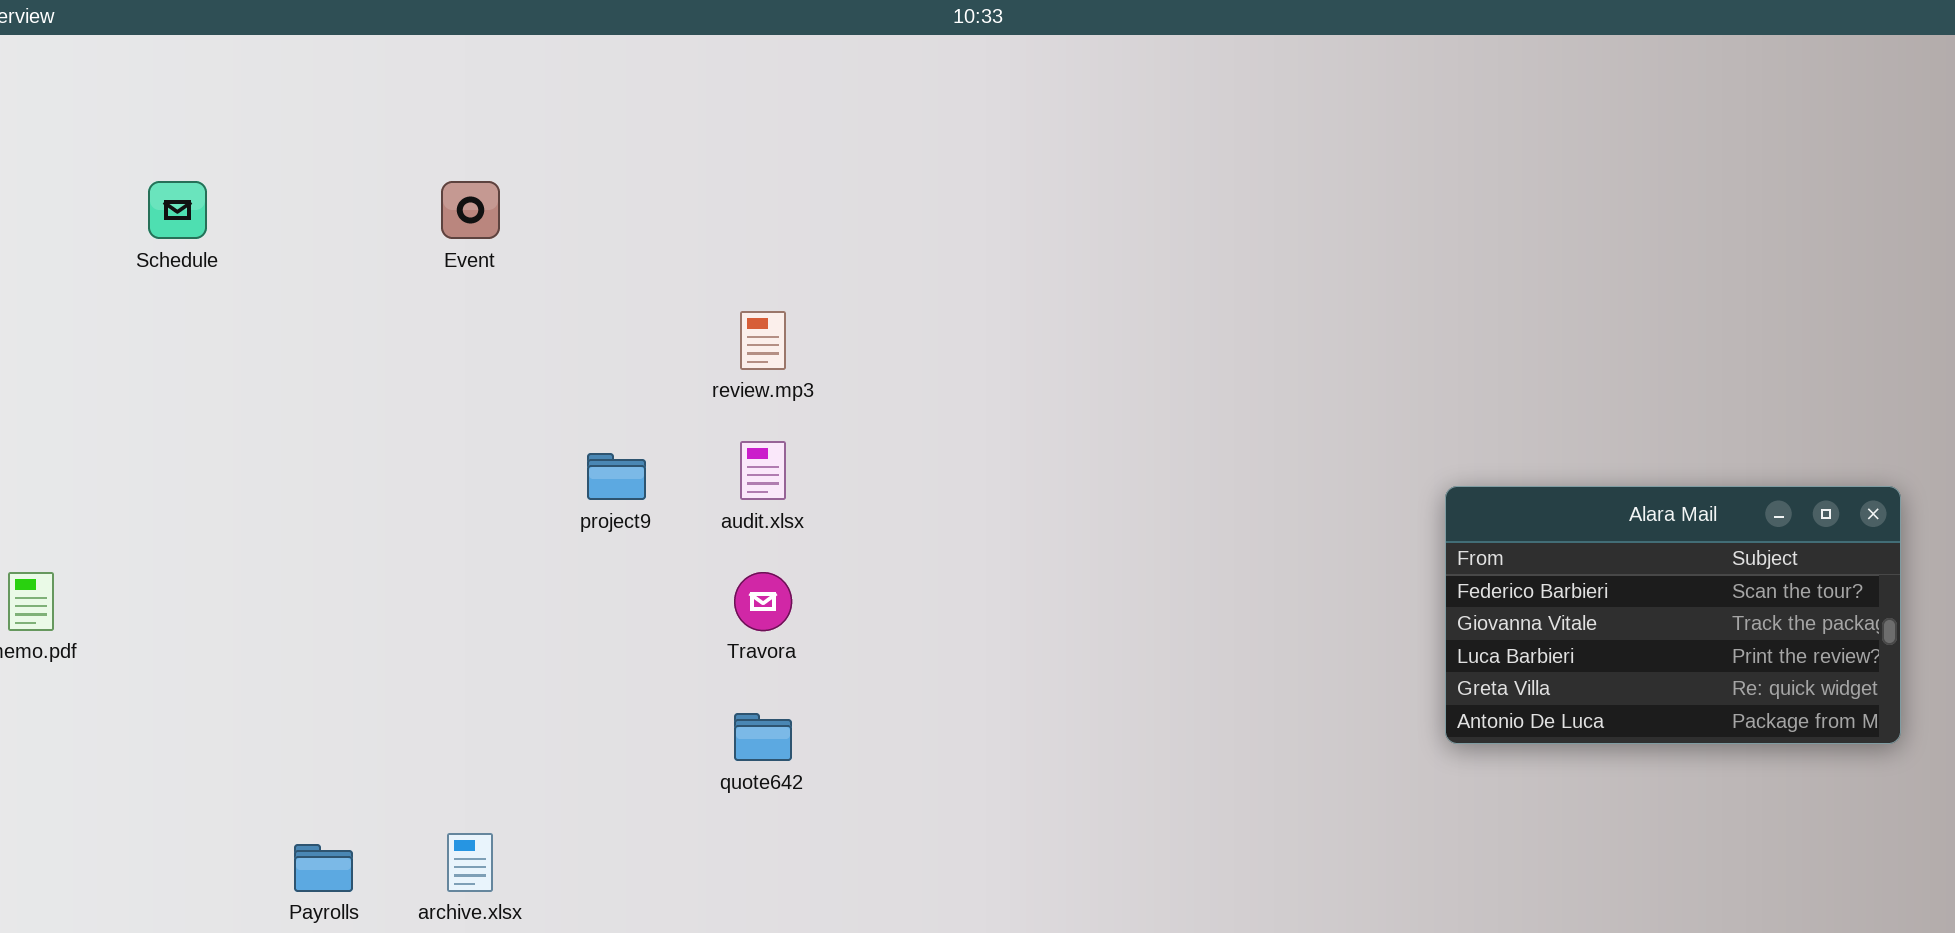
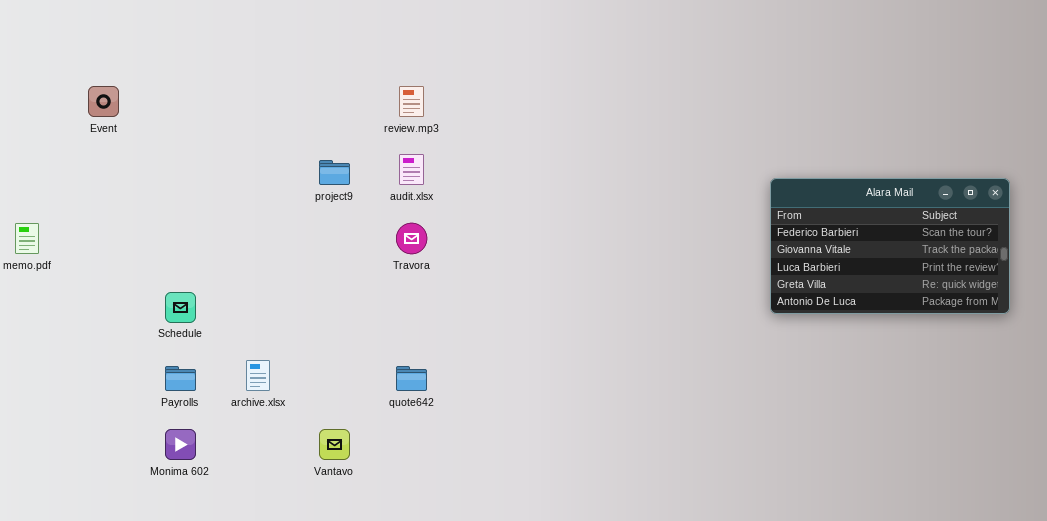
Schedule: [148,181,207,239] -> [165,292,196,323], moved
Event: [441,181,500,239] -> [88,86,119,117], moved
quote642: [734,713,792,761] -> [396,366,427,391], moved

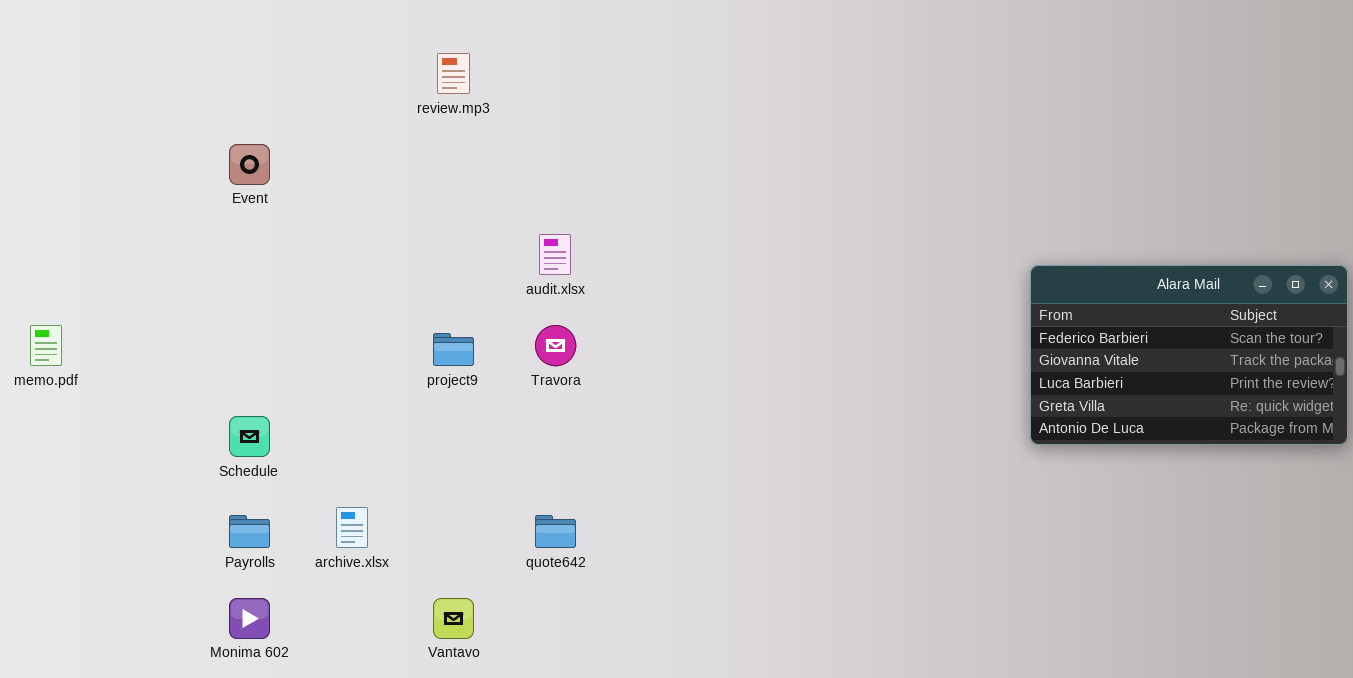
Event: [88,86,119,117] -> [229,144,270,185], moved
review.mp3: [399,86,424,117] -> [437,53,470,94], moved
project9: [319,160,350,185] -> [433,333,474,366], moved

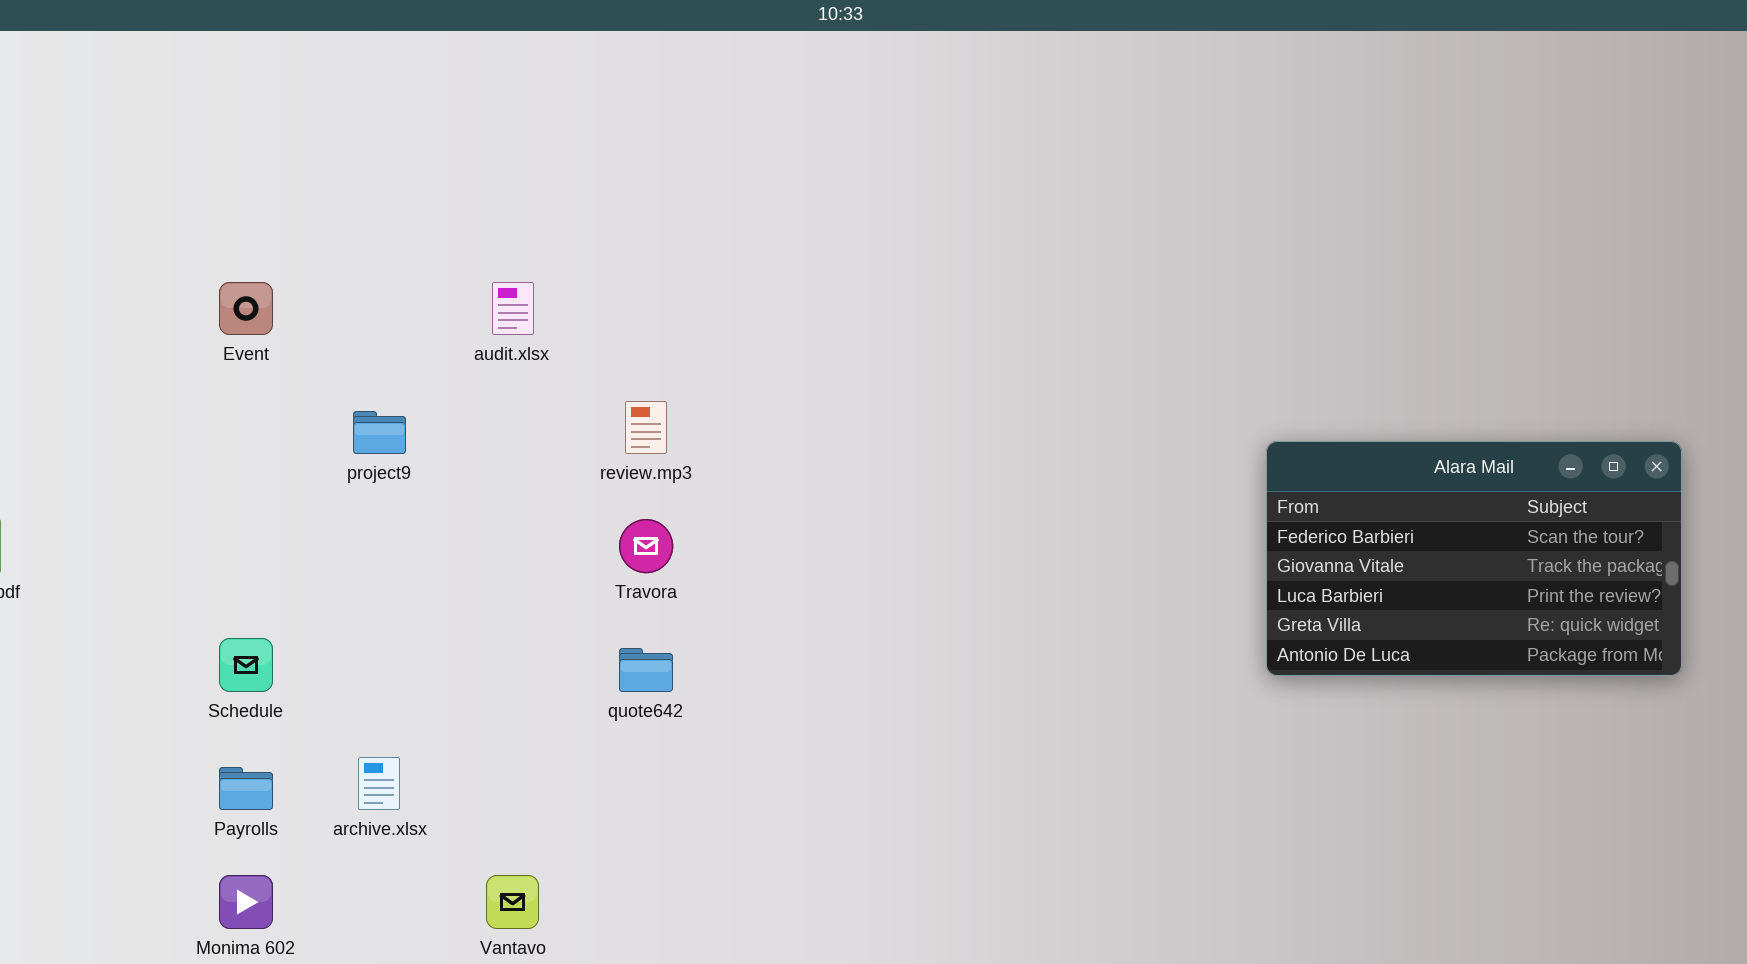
review.mp3: [437,53,470,94] -> [625,401,667,454], moved
audit.xlsx: [539,234,571,275] -> [492,282,534,335], moved
project9: [433,333,474,366] -> [353,411,406,454], moved
quote642: [535,515,576,548] -> [619,648,673,692], moved

